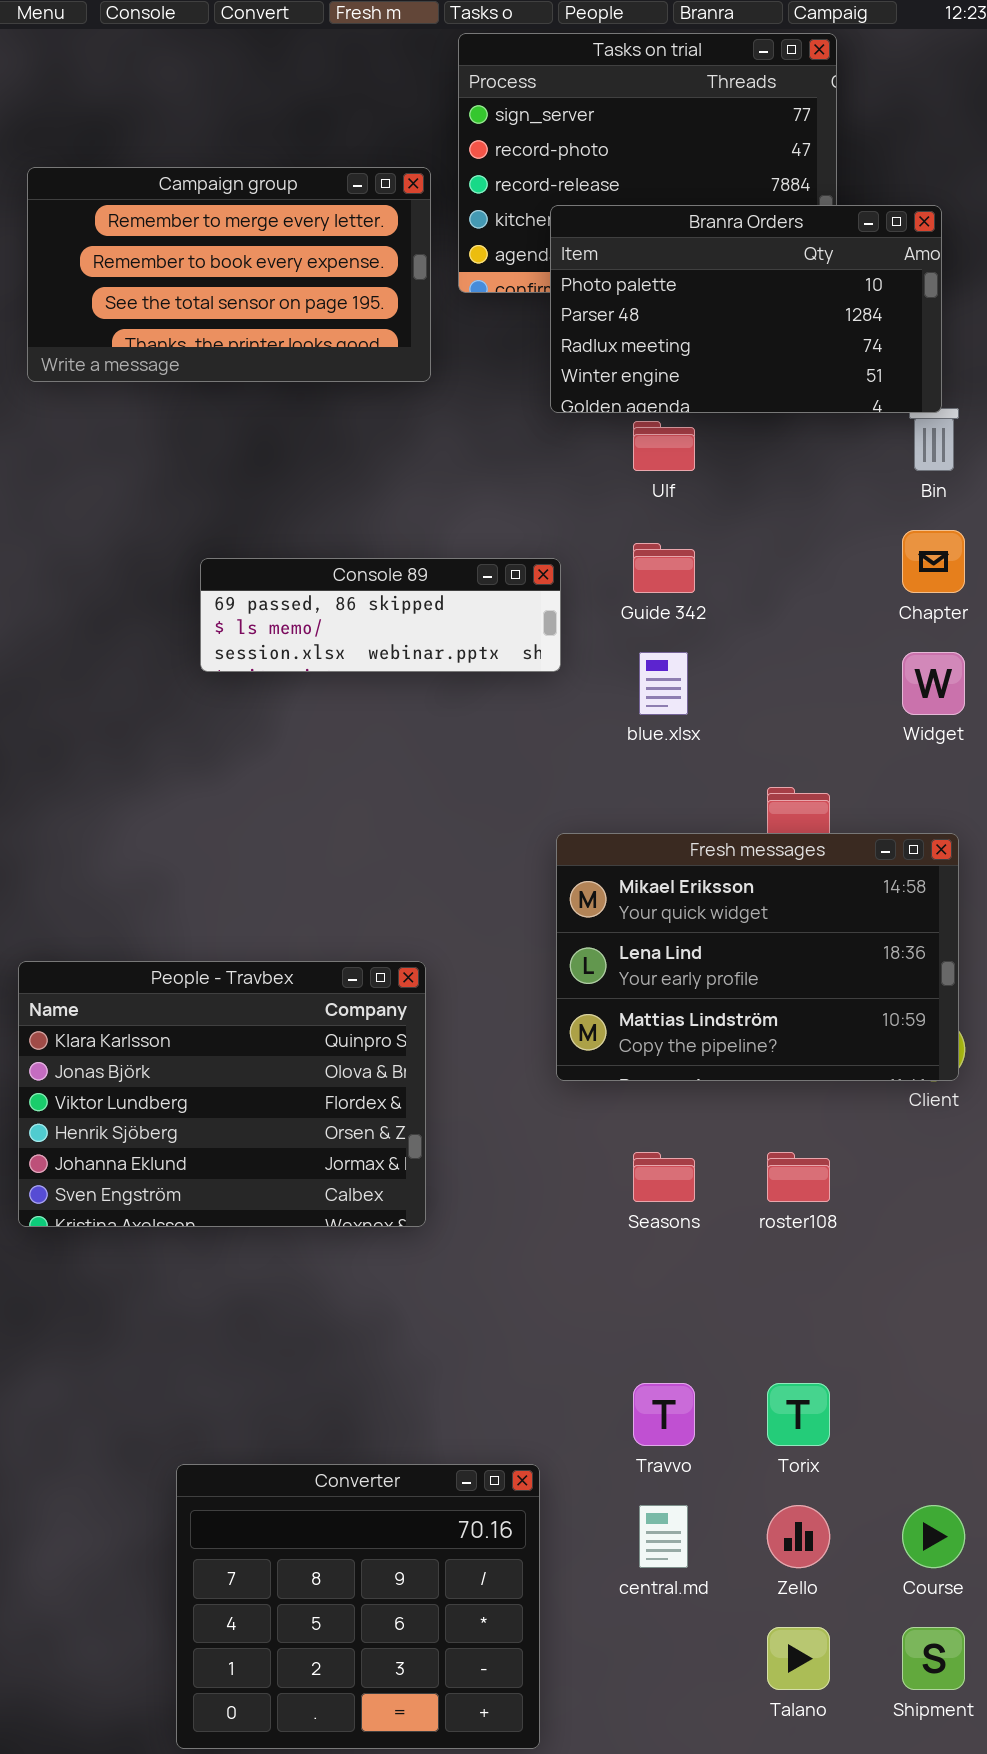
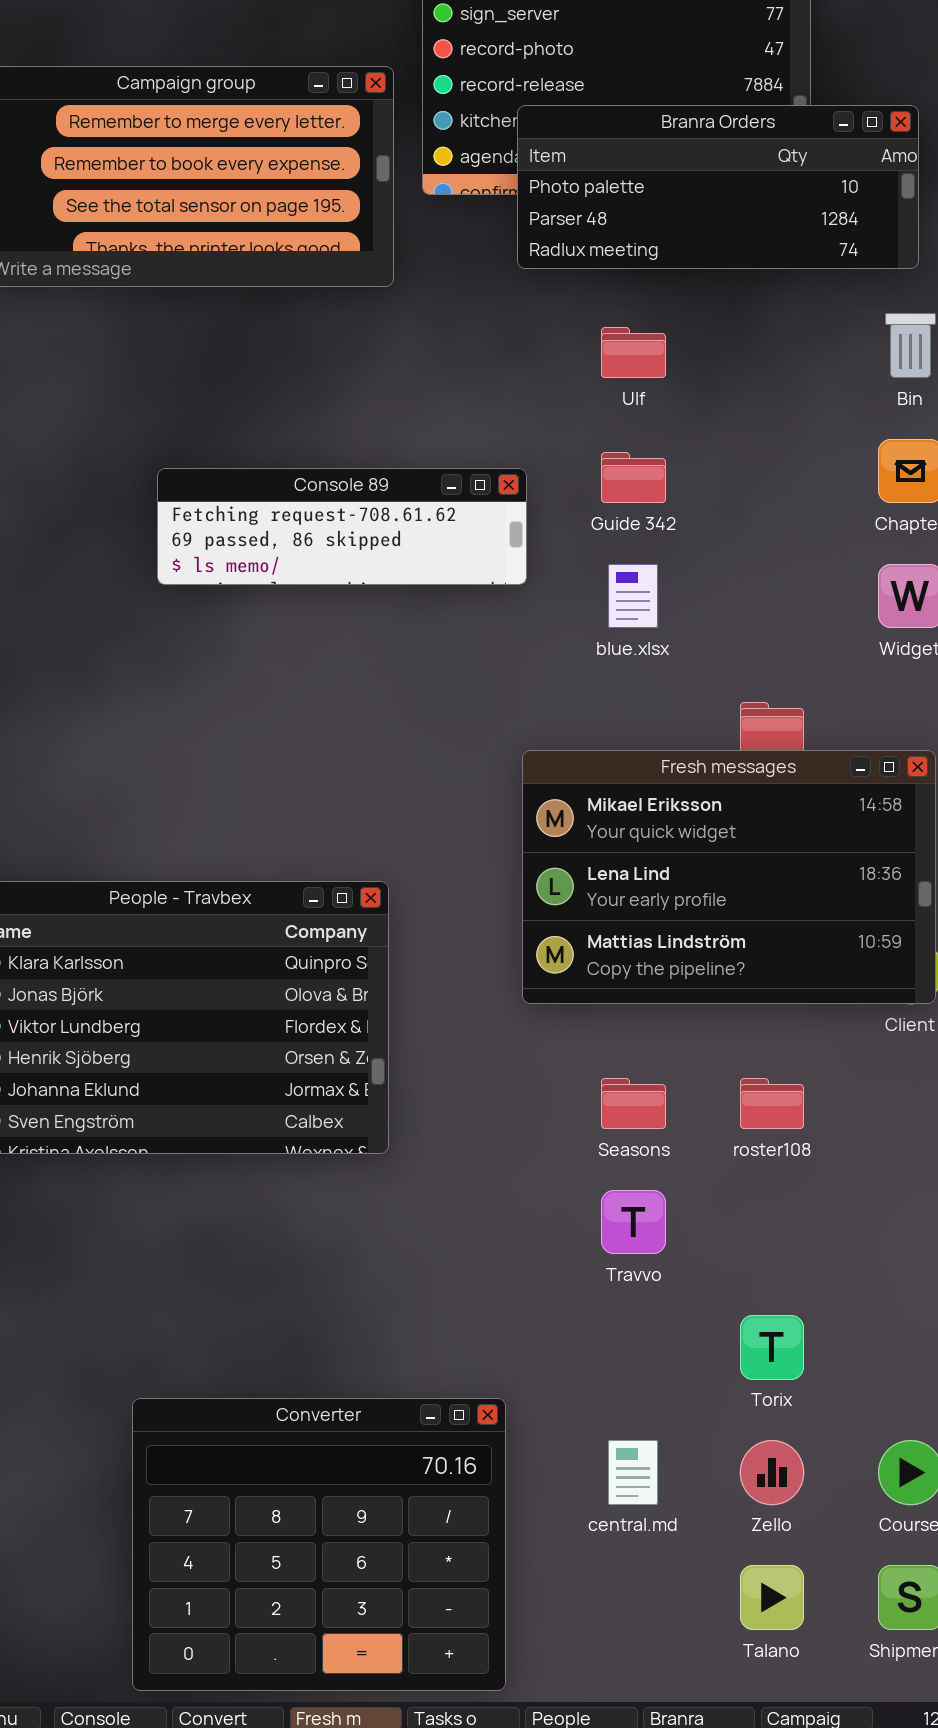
Branra Orders: [550,205,942,413] -> [517,105,919,269], resized
Console 89: [200,558,561,672] -> [157,468,527,585], scrolled up 1 row
Travvo: [633,1383,695,1446] -> [601,1190,666,1254], moved

